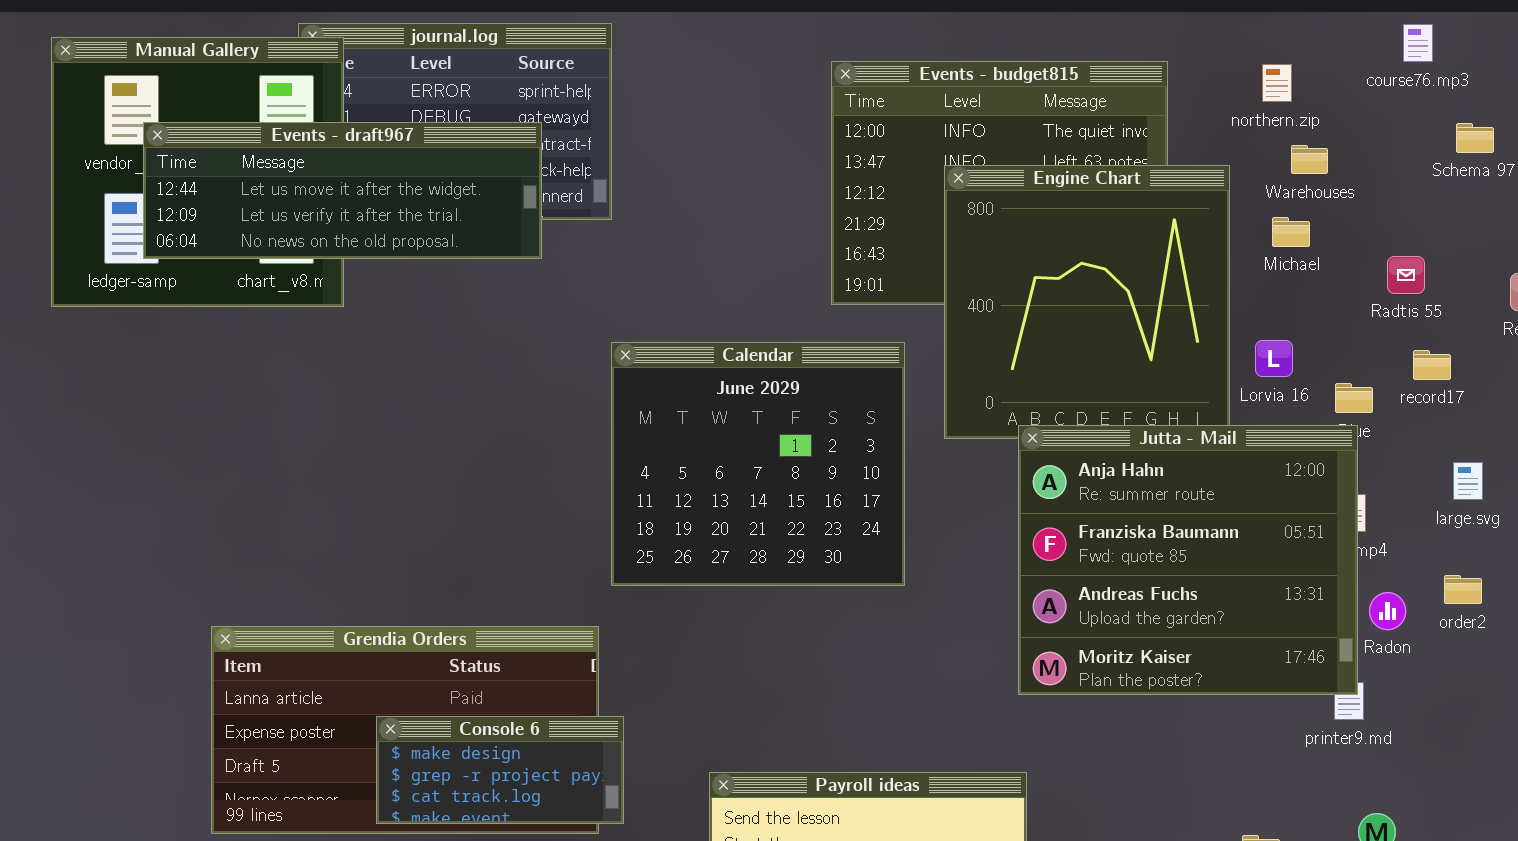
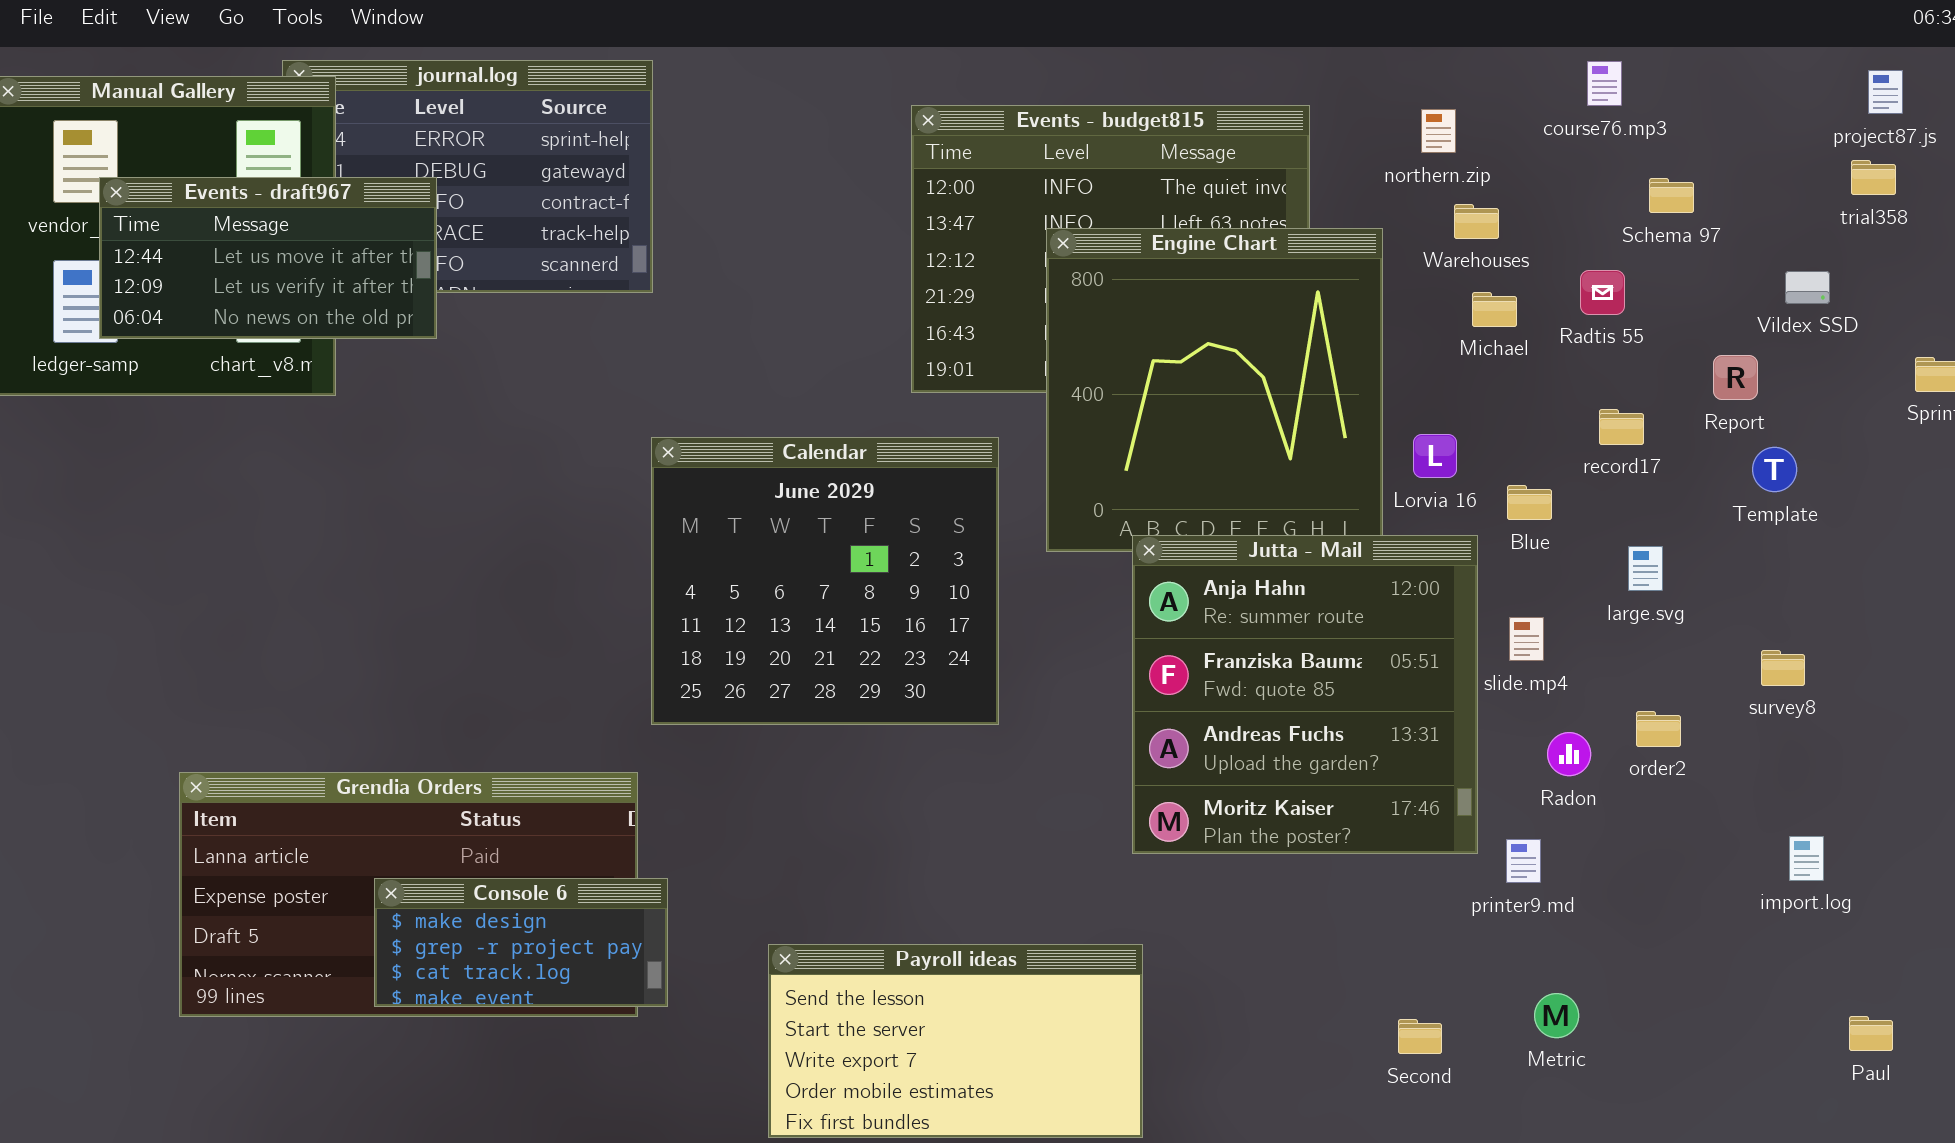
Events - draft967: [143,122,542,259] -> [99,177,437,339], resized
Michael: [1272,217,1310,247] -> [1472,292,1517,327], moved
Radtis 55: [1387,256,1425,294] -> [1580,270,1625,315], moved
record17: [1413,350,1451,380] -> [1599,409,1644,445], moved
Jutta - Mail: [1018,425,1358,695] -> [1132,535,1478,854], resized
large.svg: [1453,462,1483,500] -> [1628,546,1663,591], moved

